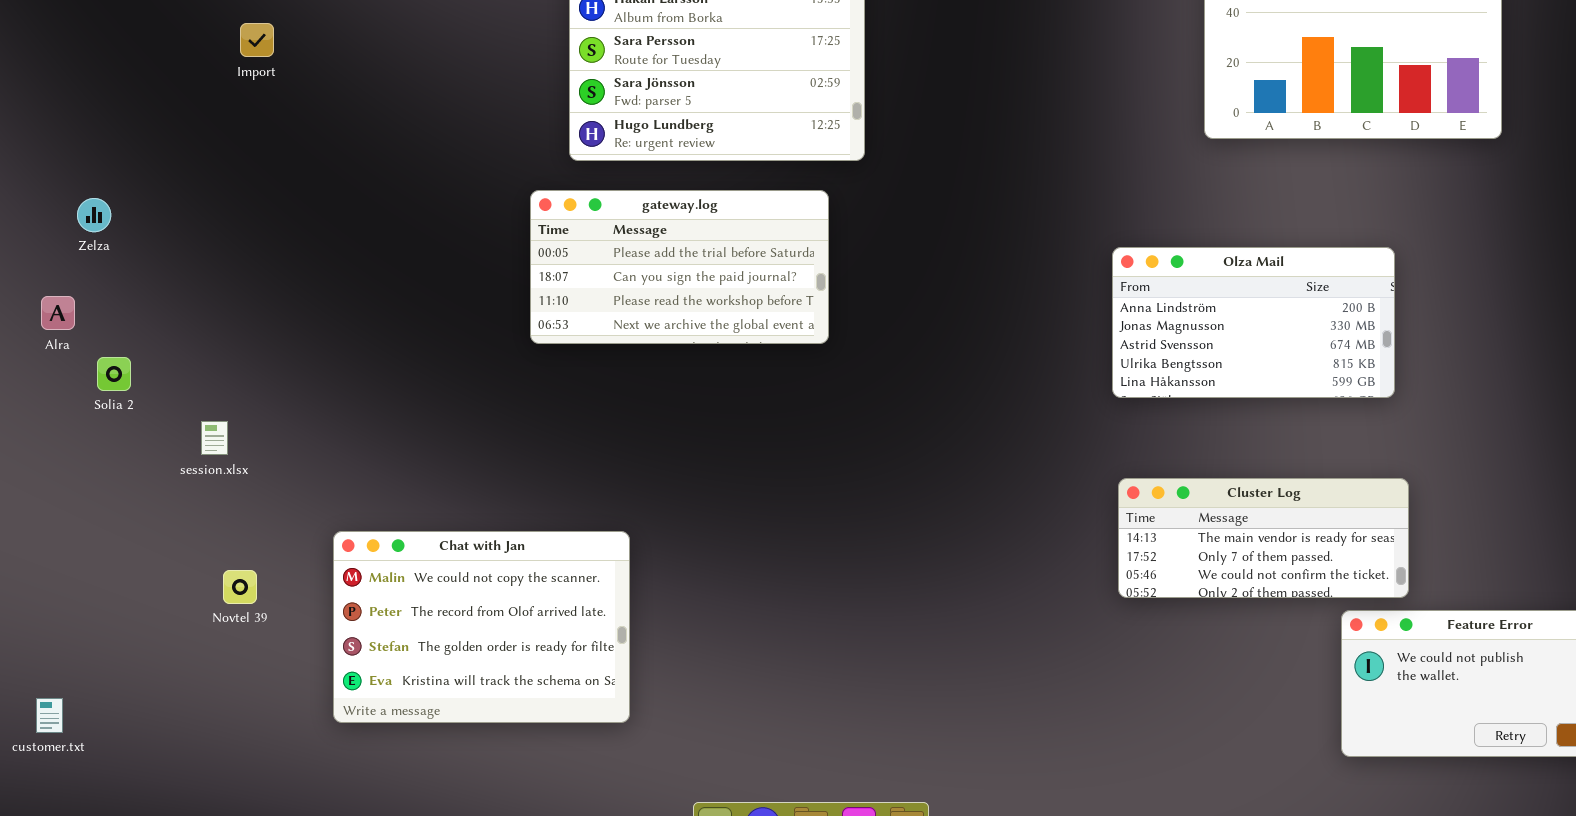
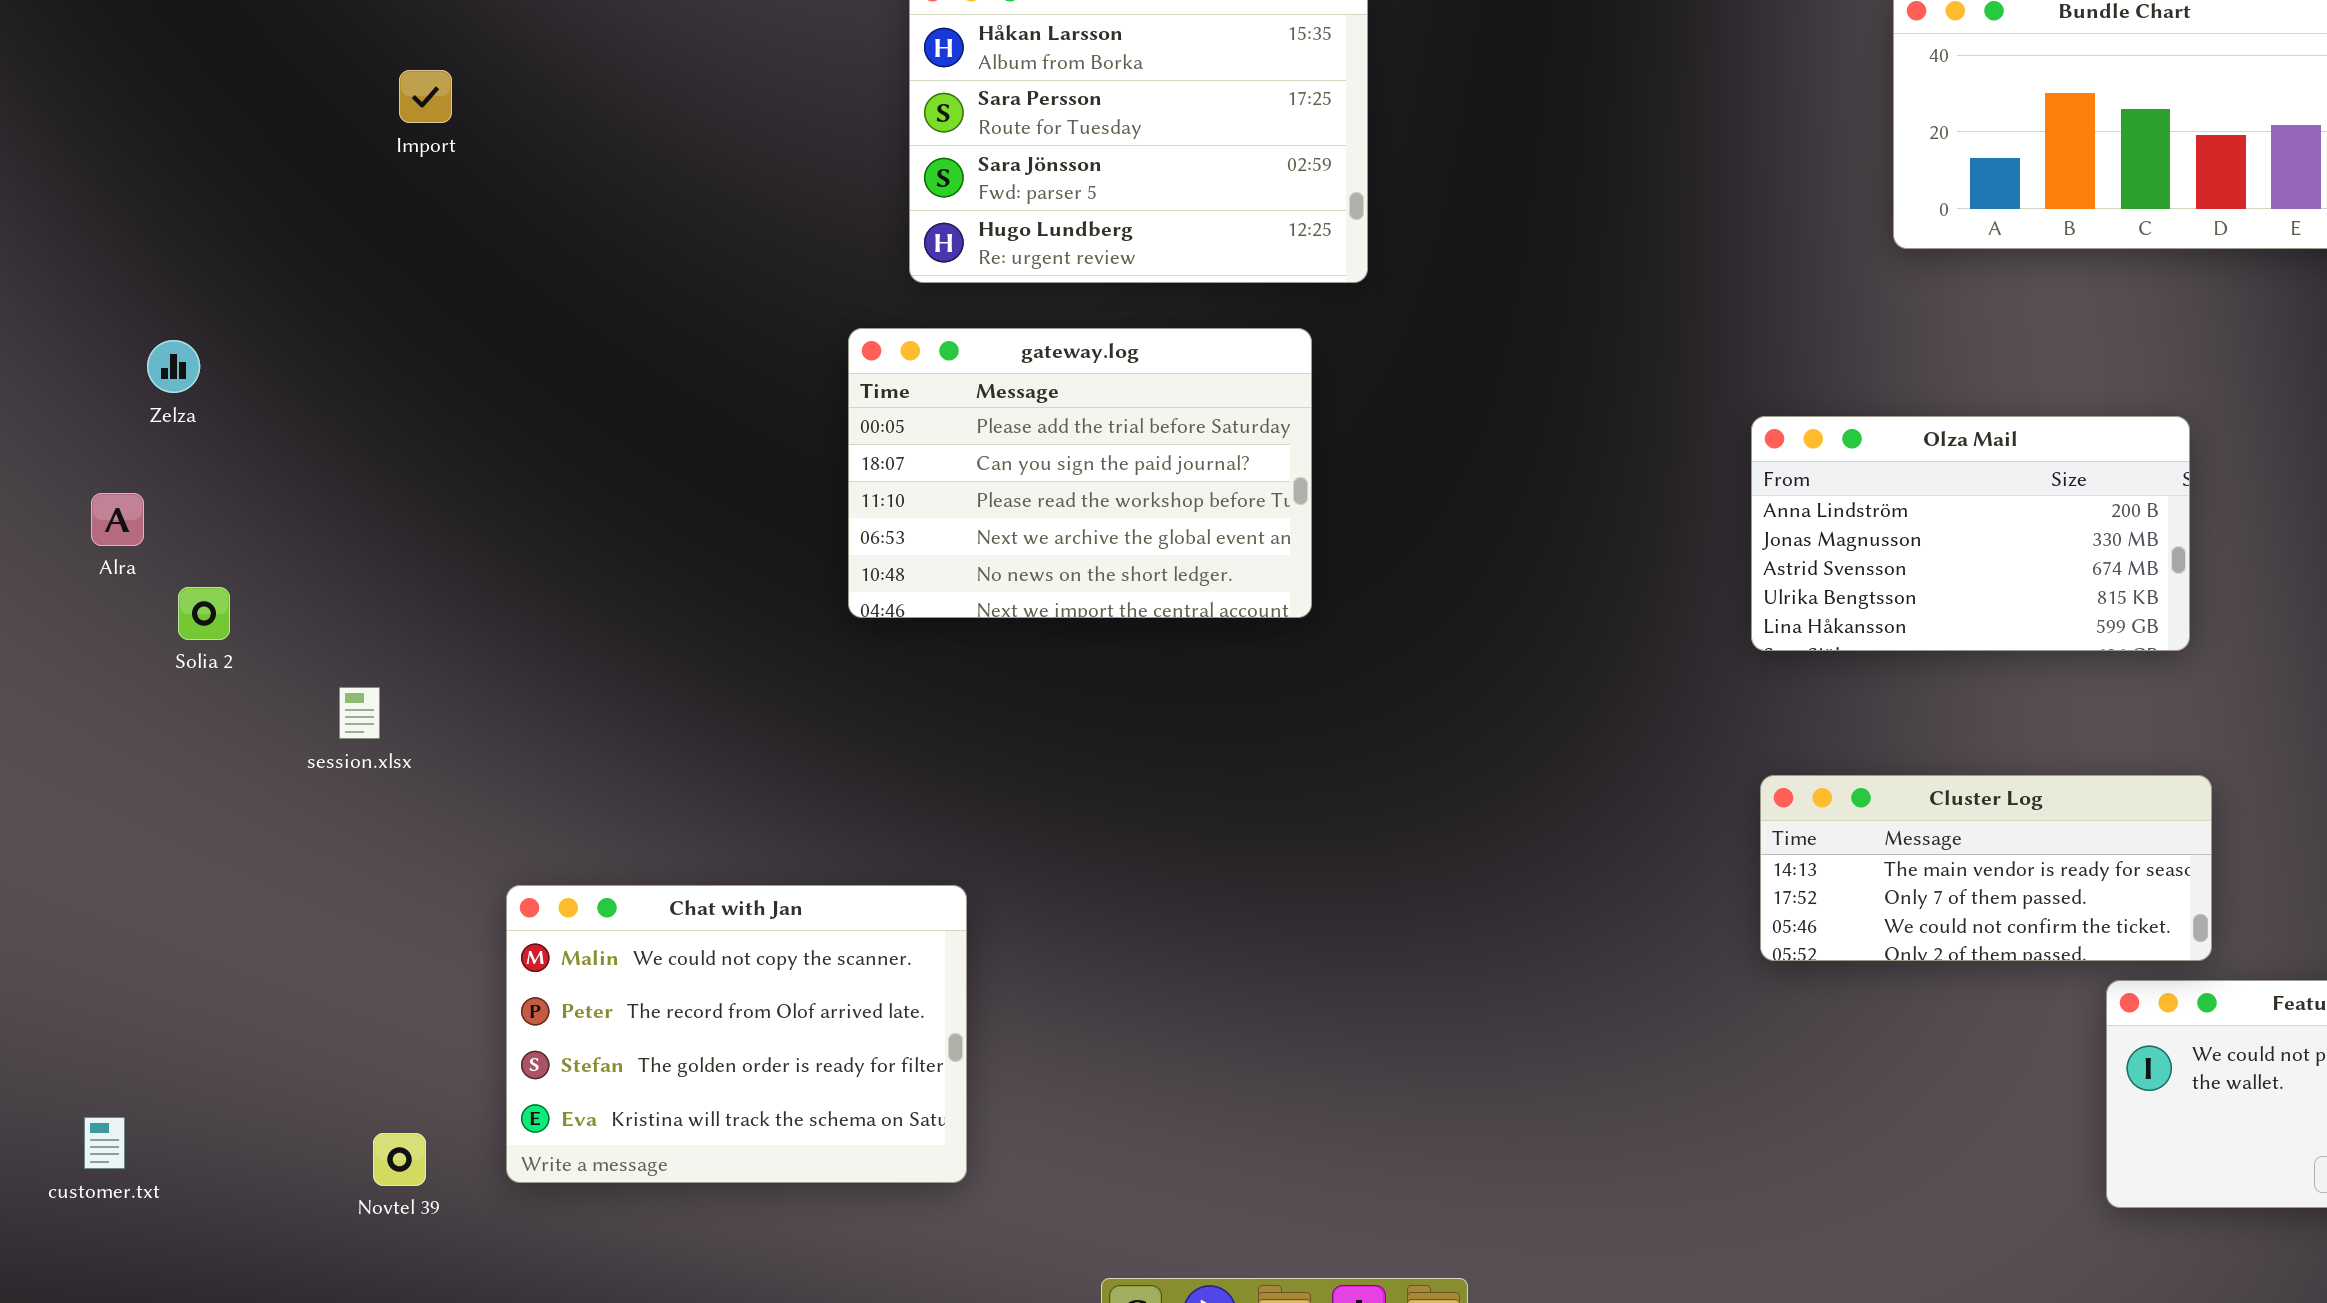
gateway.log: [530,190,829,344] -> [848,328,1312,618], resized
Chat with Jan: [333,531,630,723] -> [506,885,967,1183], moved
Novtel 39: [223,570,257,604] -> [373,1133,426,1186], moved

